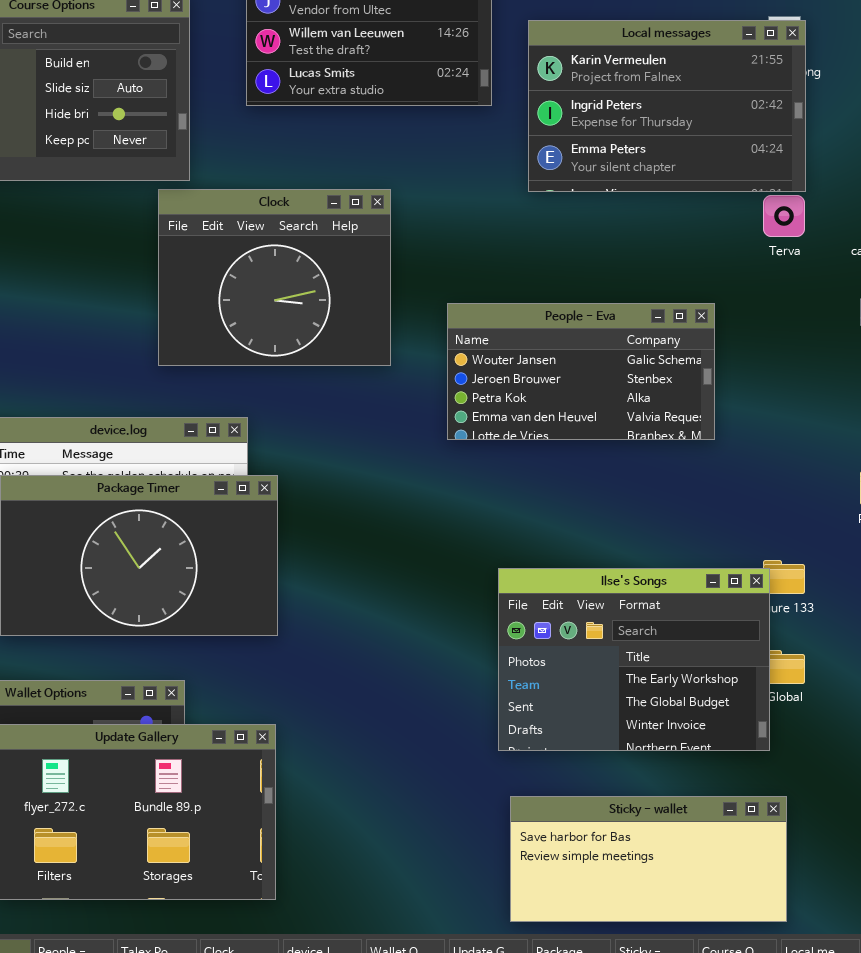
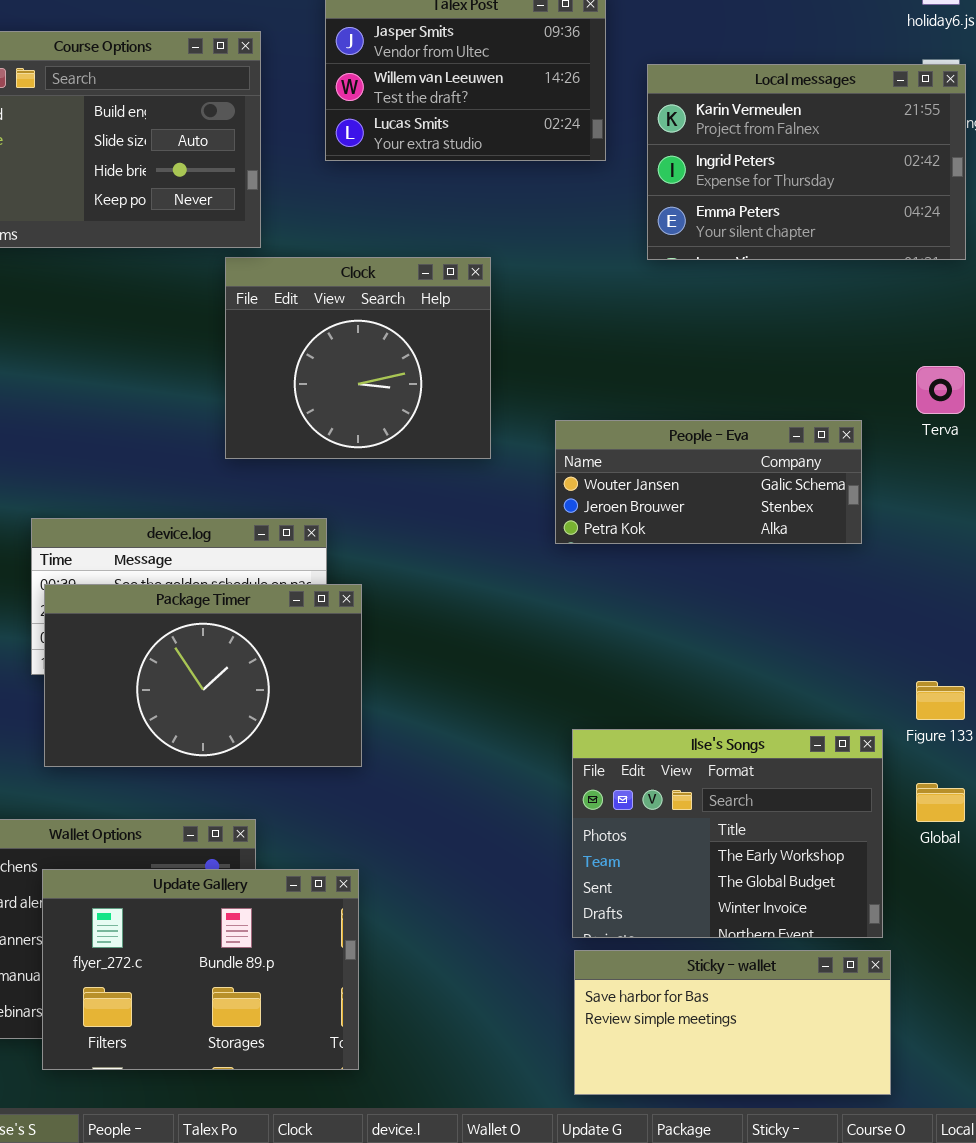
Terva: [763,195,805,237] -> [916,366,965,414], moved
People - Eva: [447,303,715,440] -> [555,420,862,544], resized
Ilse's Songs: [498,568,770,751] -> [572,729,883,938], moved
Sticky - wallet: [510,796,787,922] -> [574,950,891,1095], moved

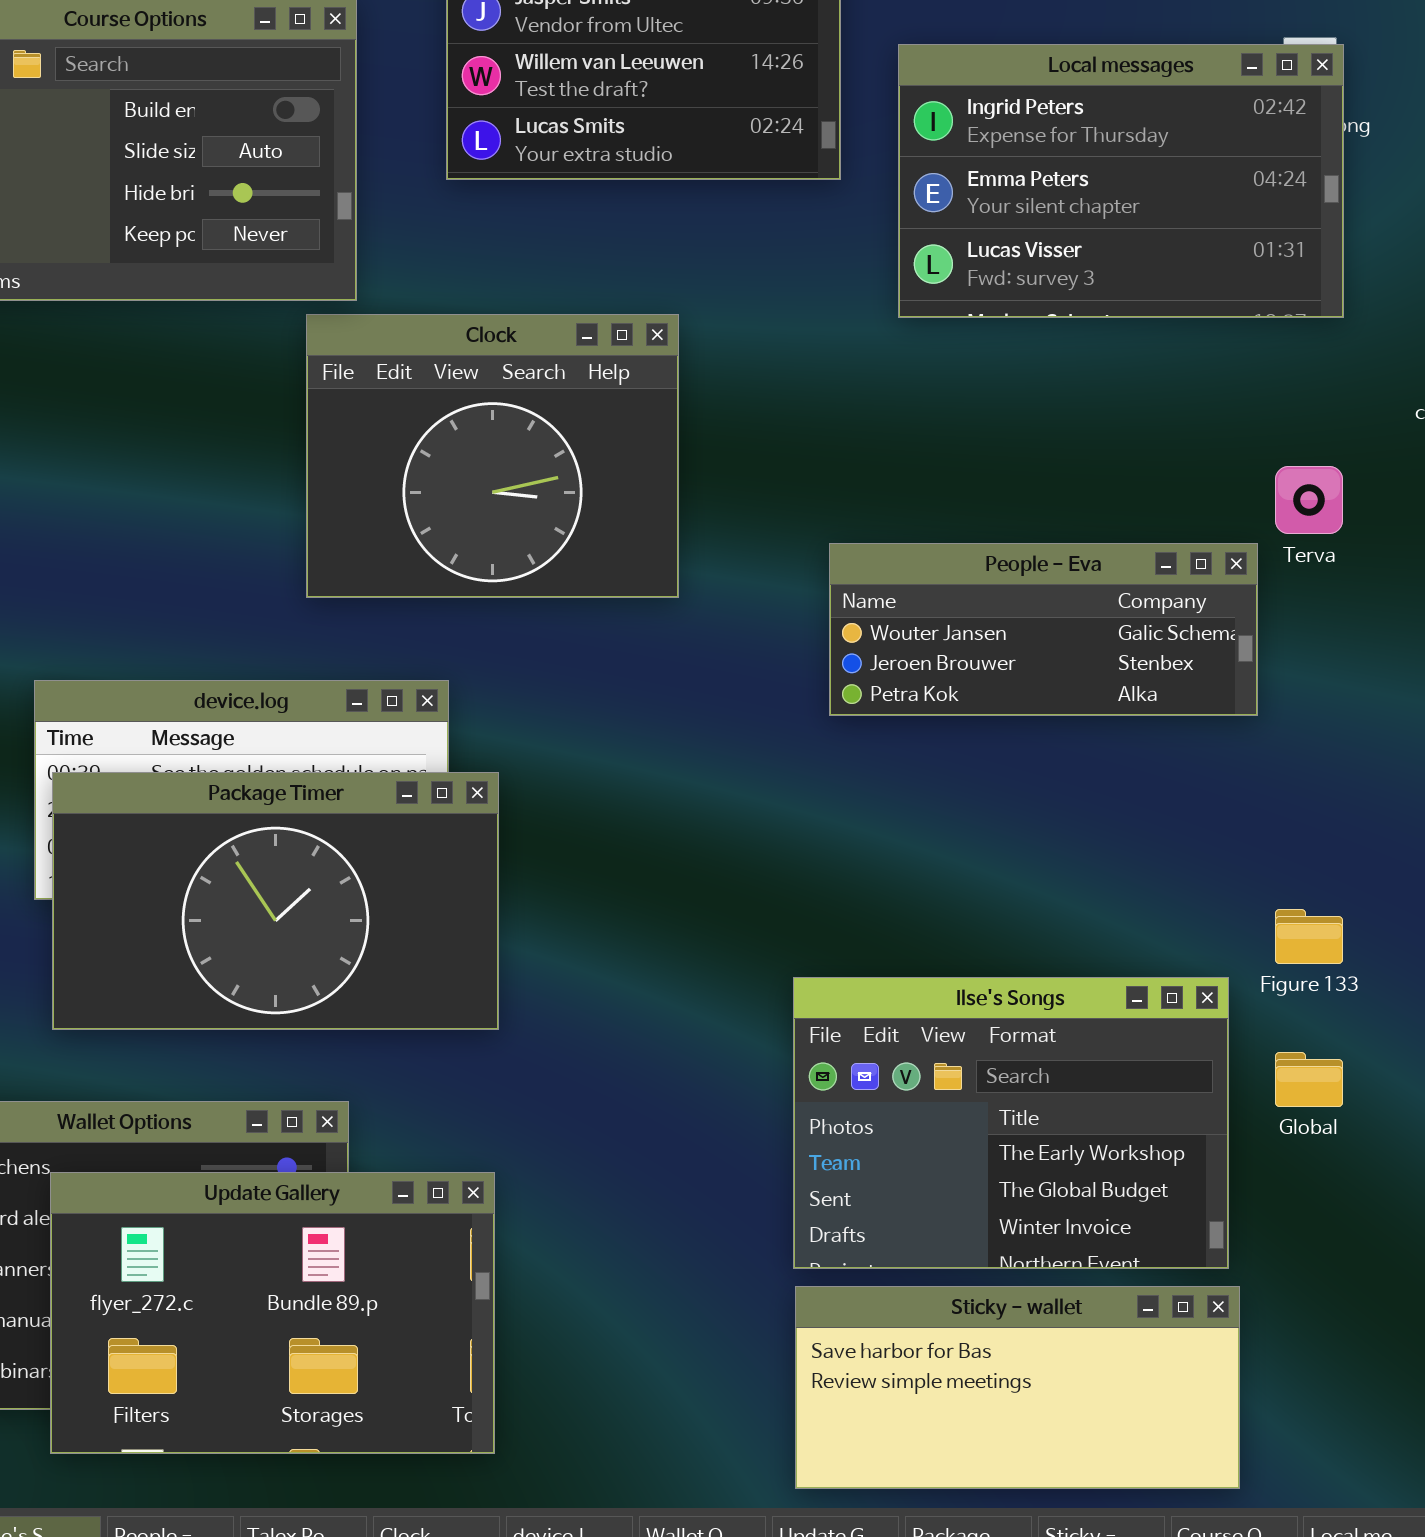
Local messages: [647,64,966,260] -> [898,44,1344,318], scrolled down 1 row
People - Eva: [555,420,862,544] -> [829,543,1258,716], moved

